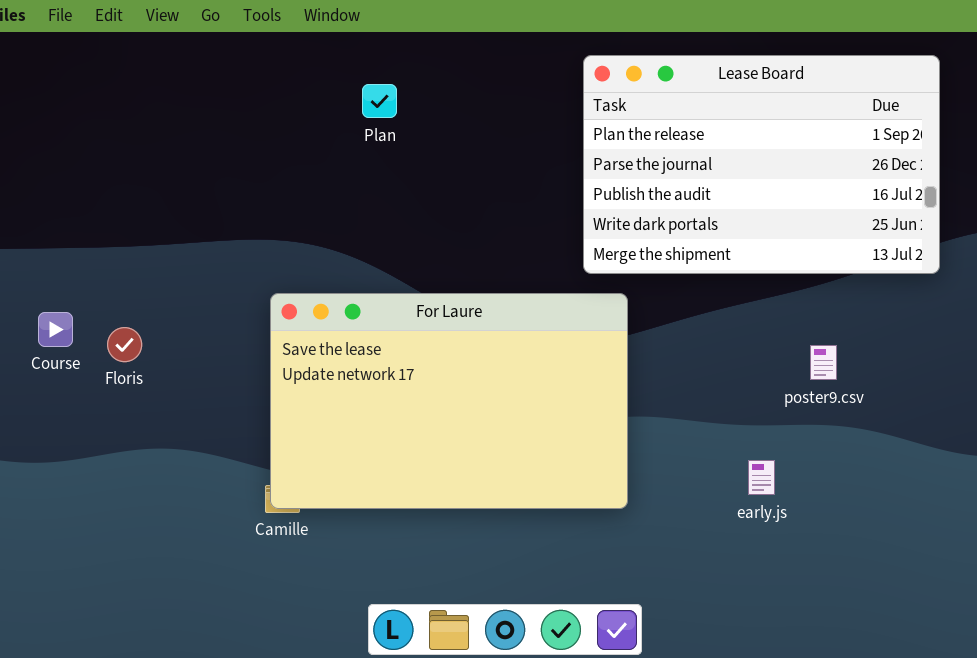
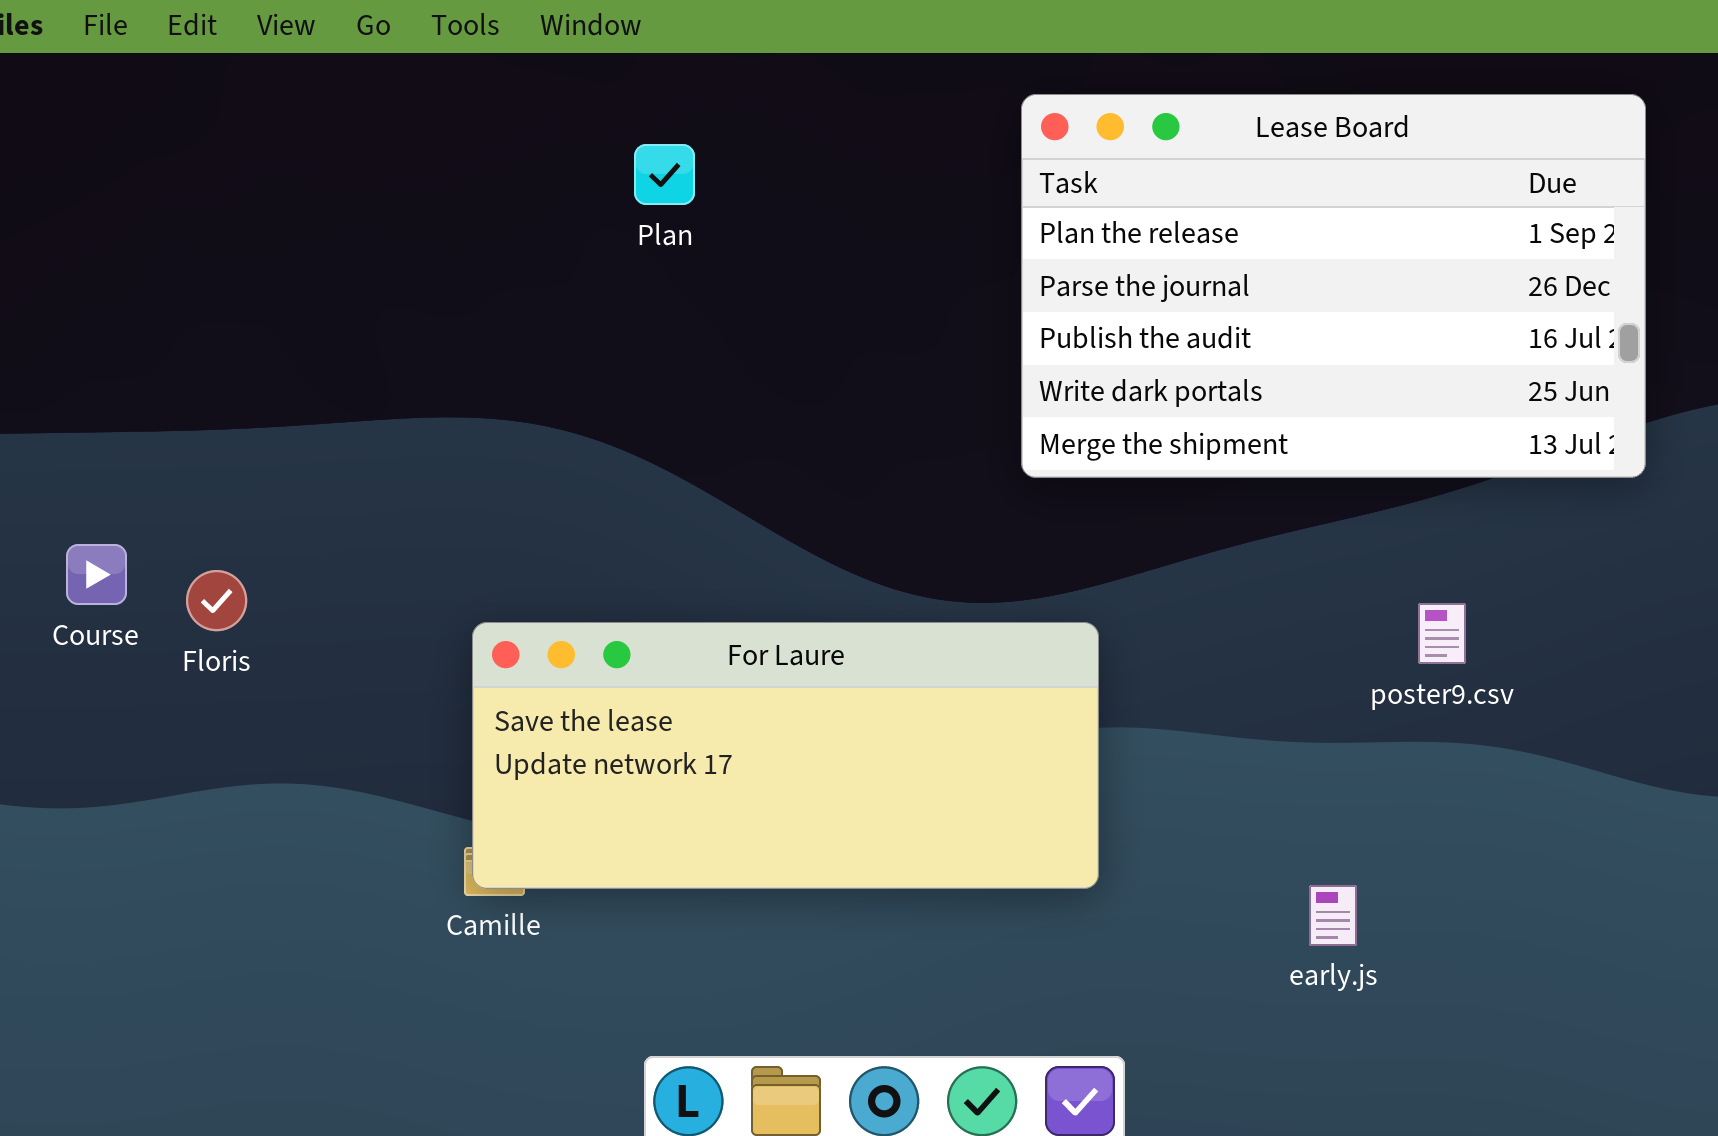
For Laure: [270,293,628,509] -> [472,622,1099,889], resized
early.js: [748,460,775,495] -> [1309,885,1357,946], moved

